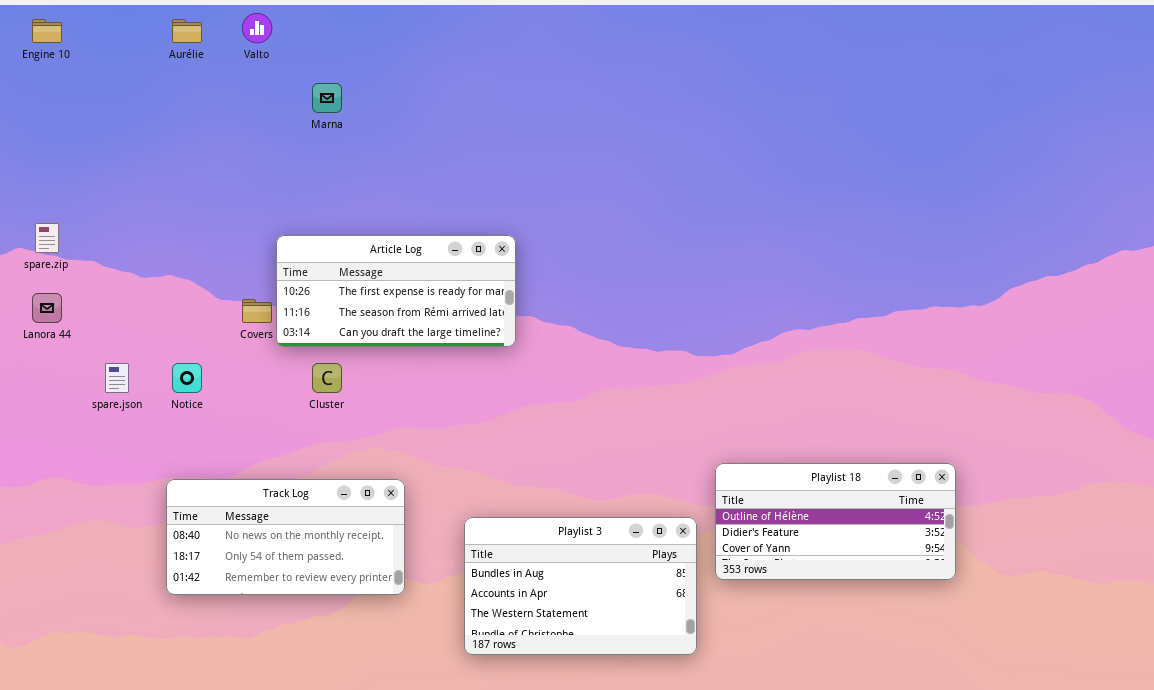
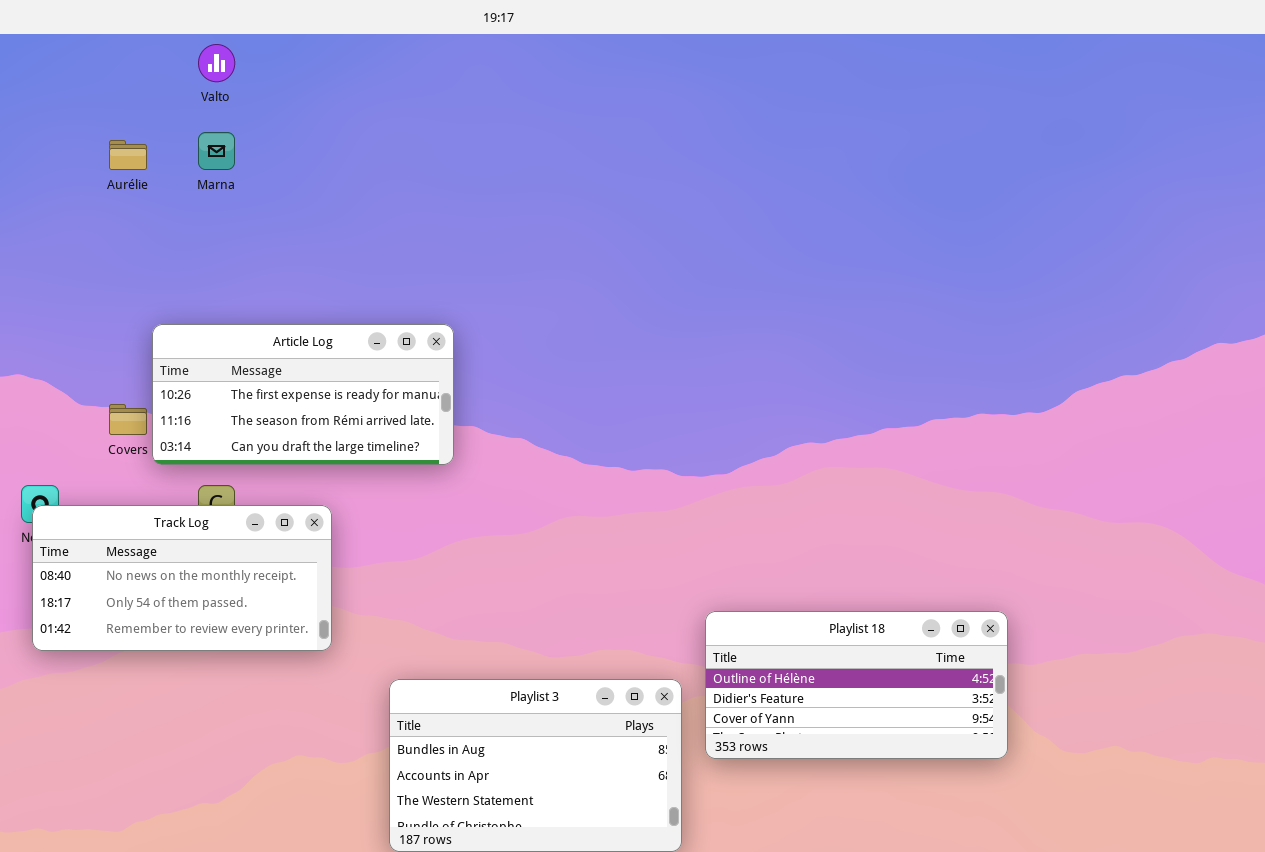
Valto: [242,13,272,43] -> [198,44,235,82], moved
Aurélie: [172,19,202,43] -> [109,140,147,170], moved
Track Log: [166,479,405,595] -> [32,505,332,651], moved

